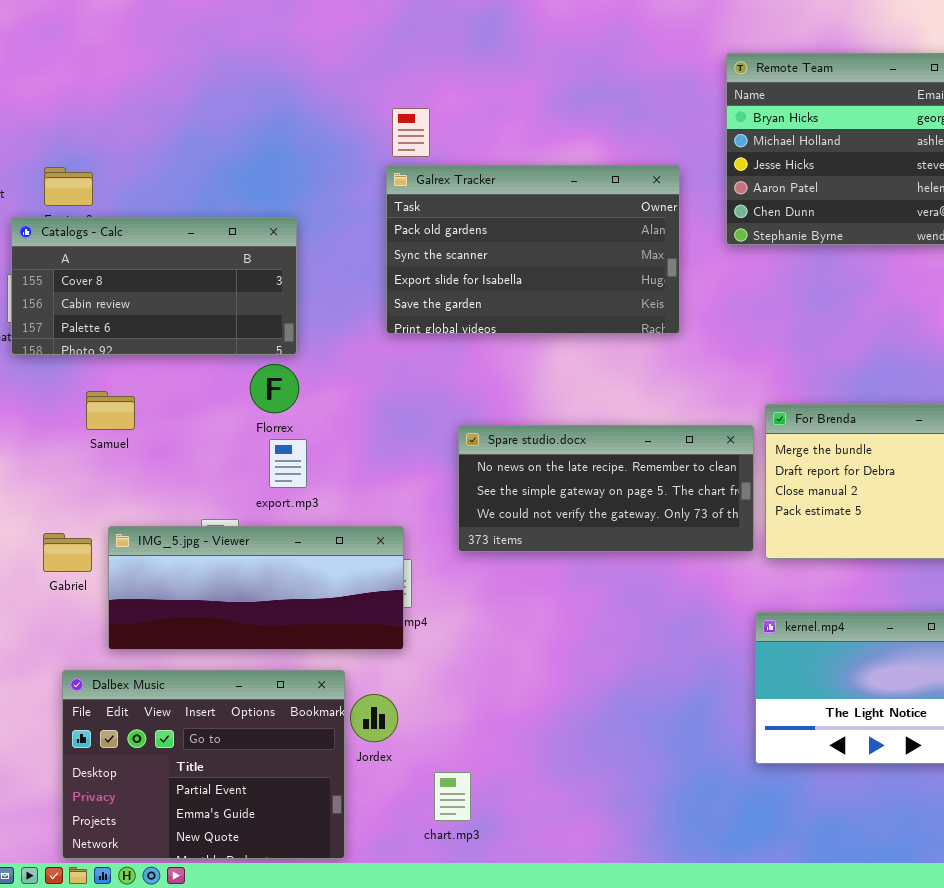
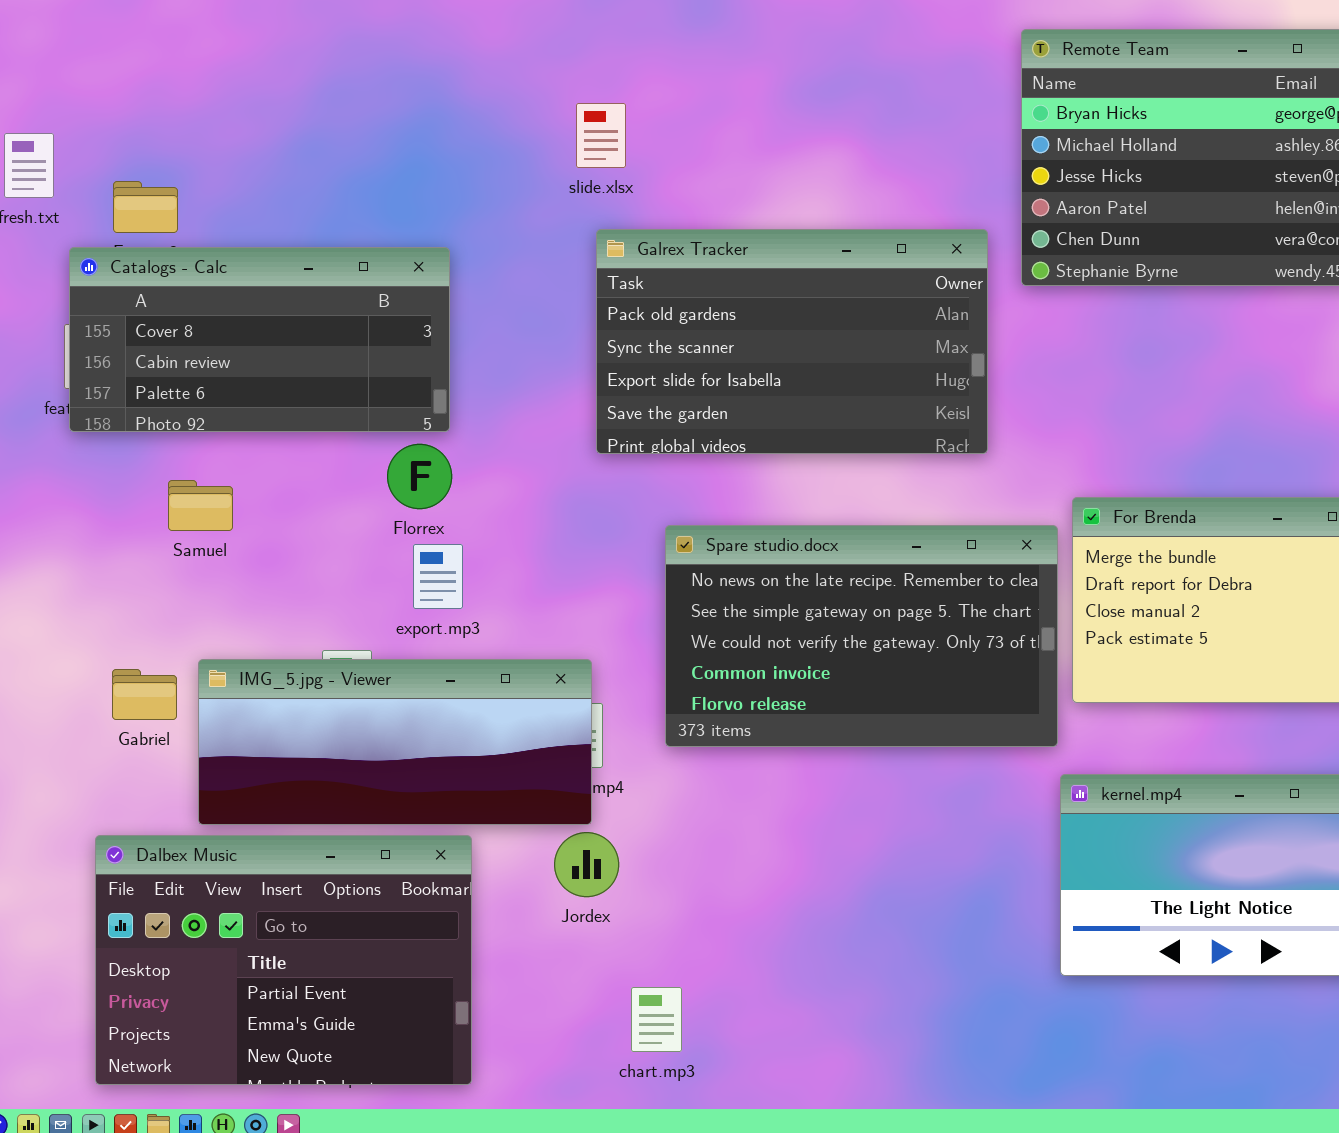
Galrex Tracker: [386,165,680,334] -> [596,229,988,454], moved
Spare studio.docx: [458,425,754,552] -> [665,525,1058,747], resized
Dalbex Music: [62,670,345,859] -> [95,835,472,1085], moved
Jordex: [350,694,398,742] -> [554,832,619,897], moved

